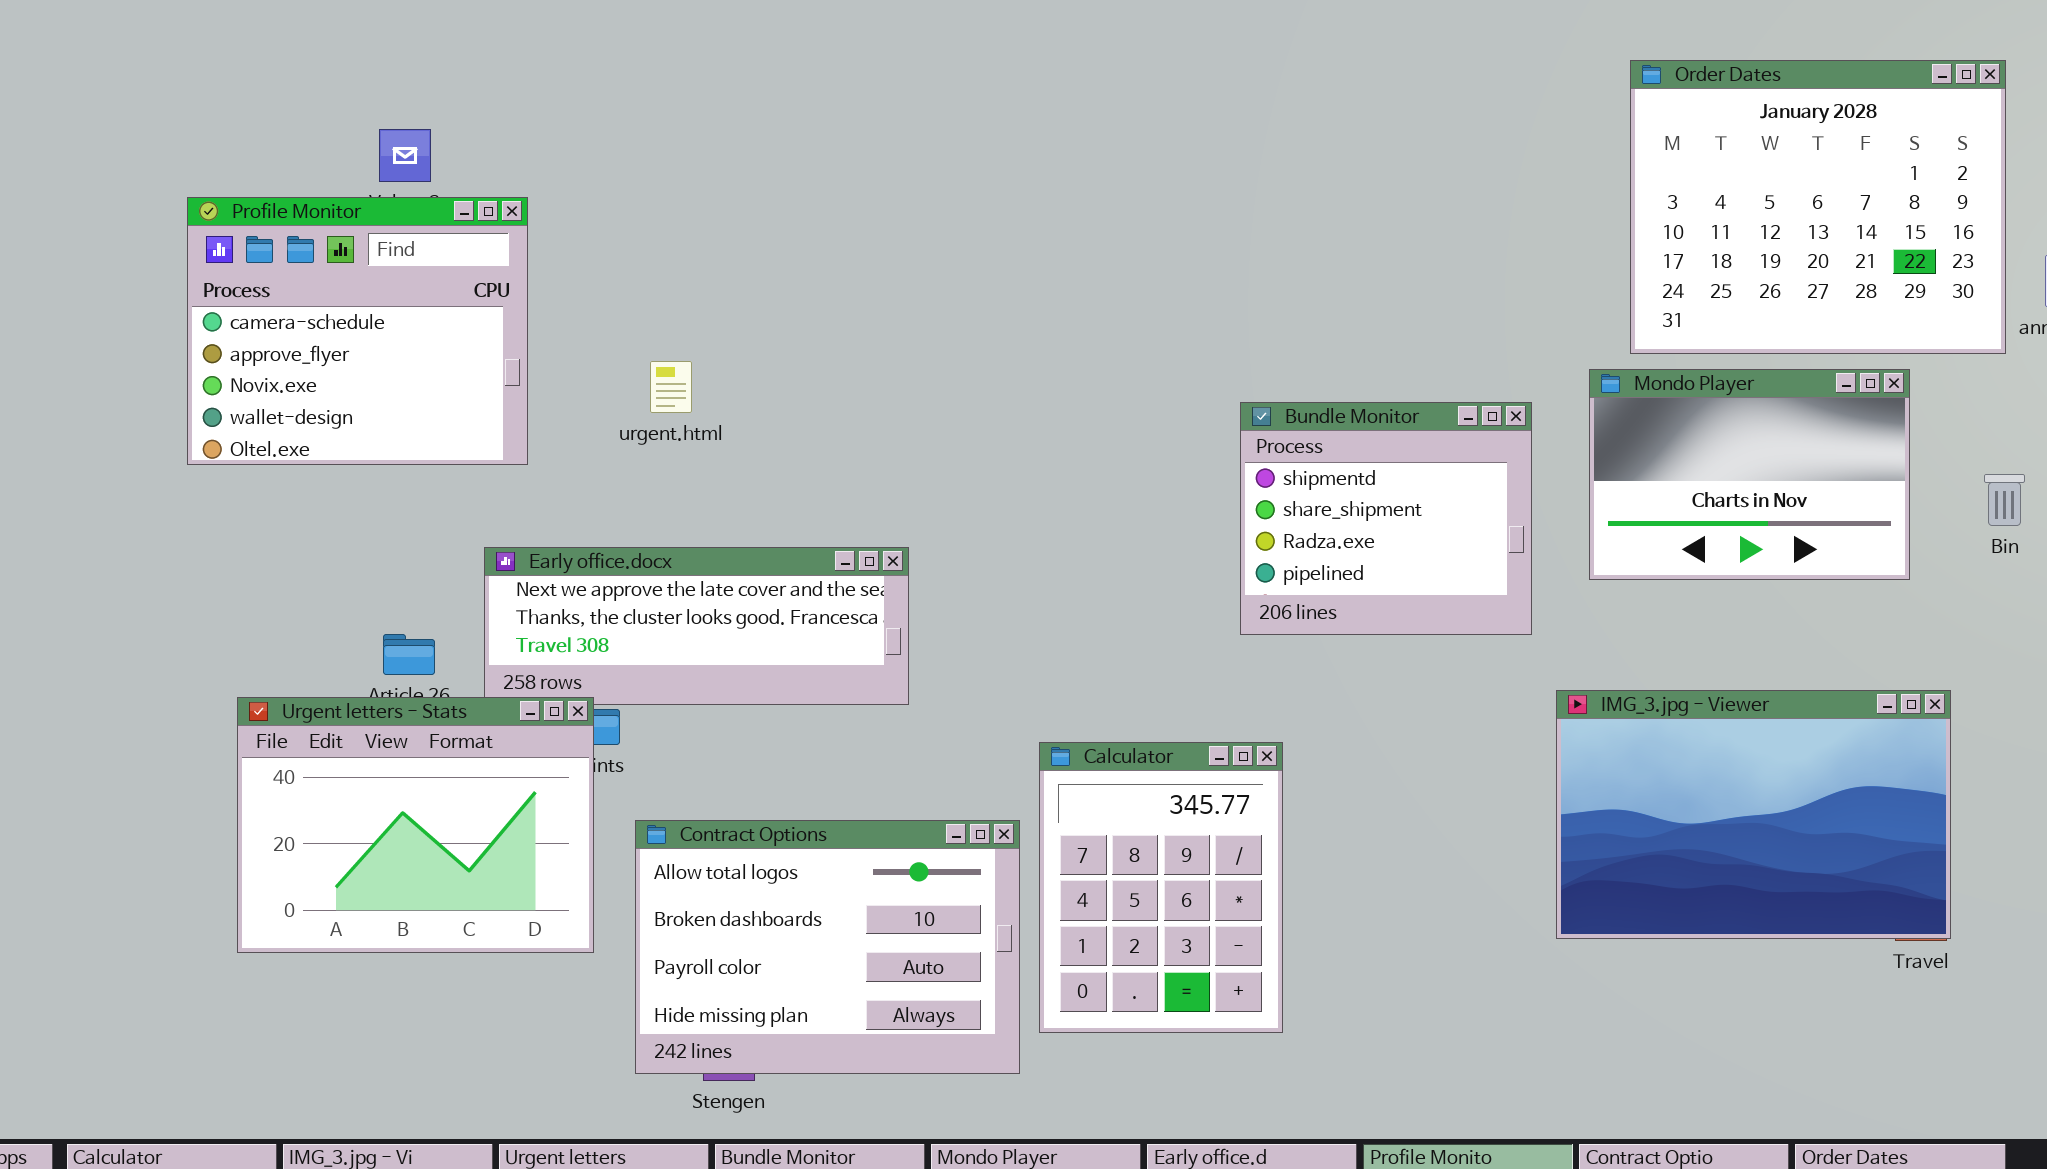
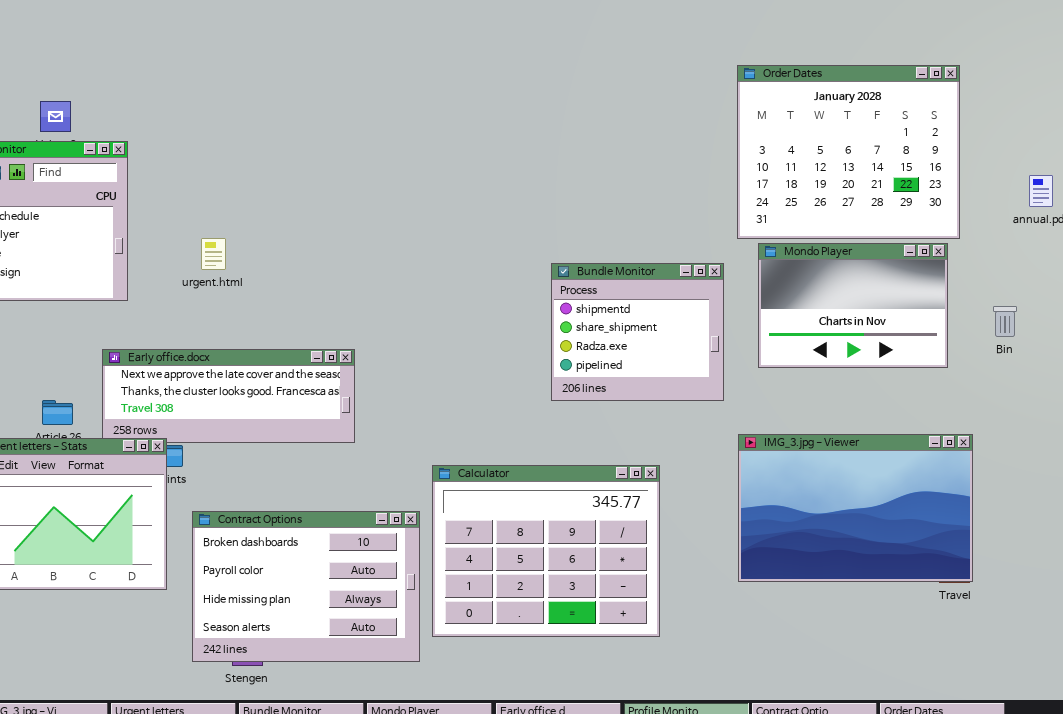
Order Dates: [1630,60,2006,354] -> [737,65,960,239], moved
Calculator: [1039,742,1283,1033] -> [432,465,660,637], resized
Contract Options: [635,820,1020,1074] -> [192,511,420,662], scrolled down 1 row

